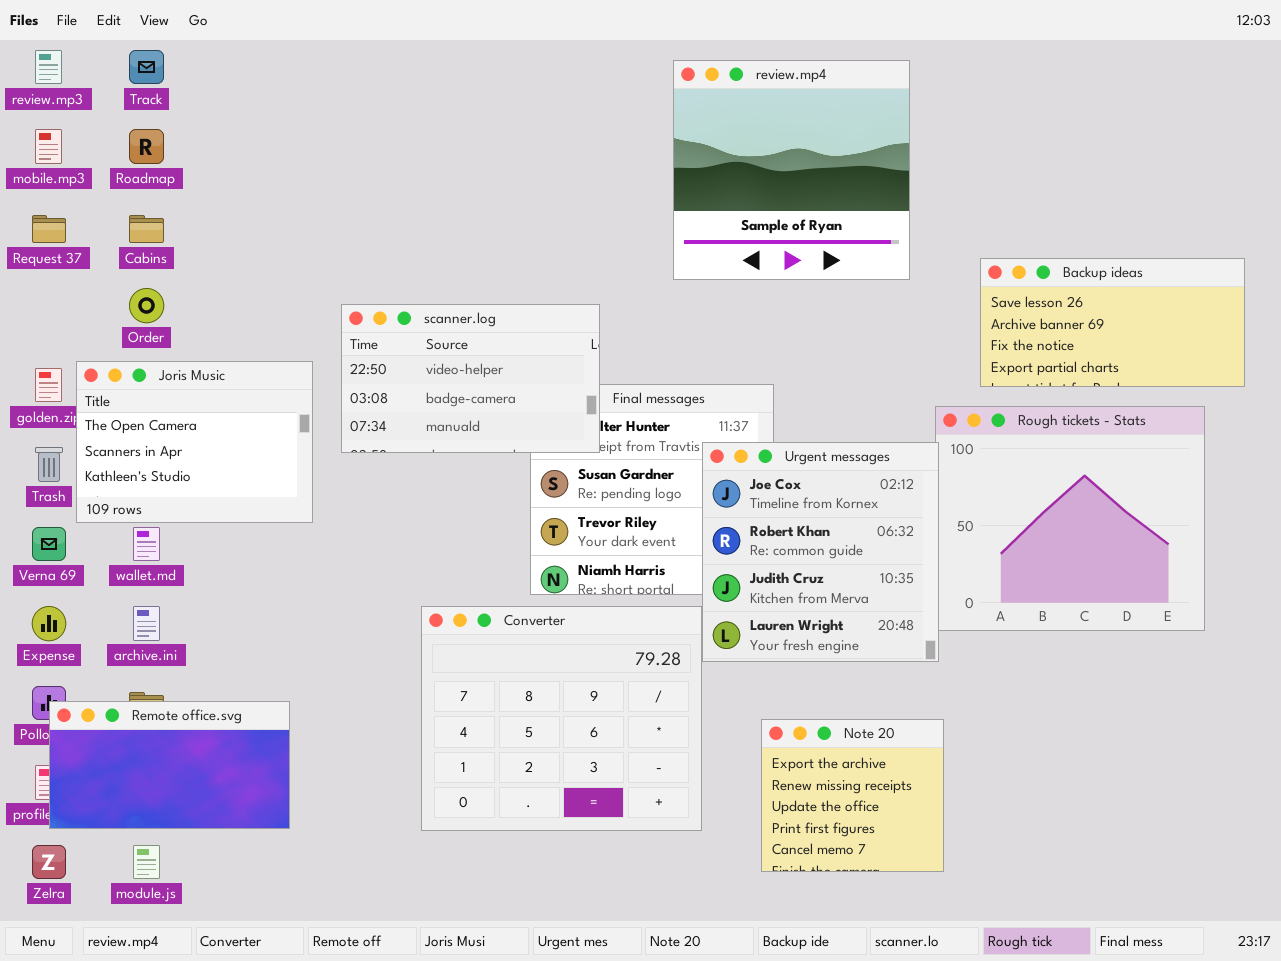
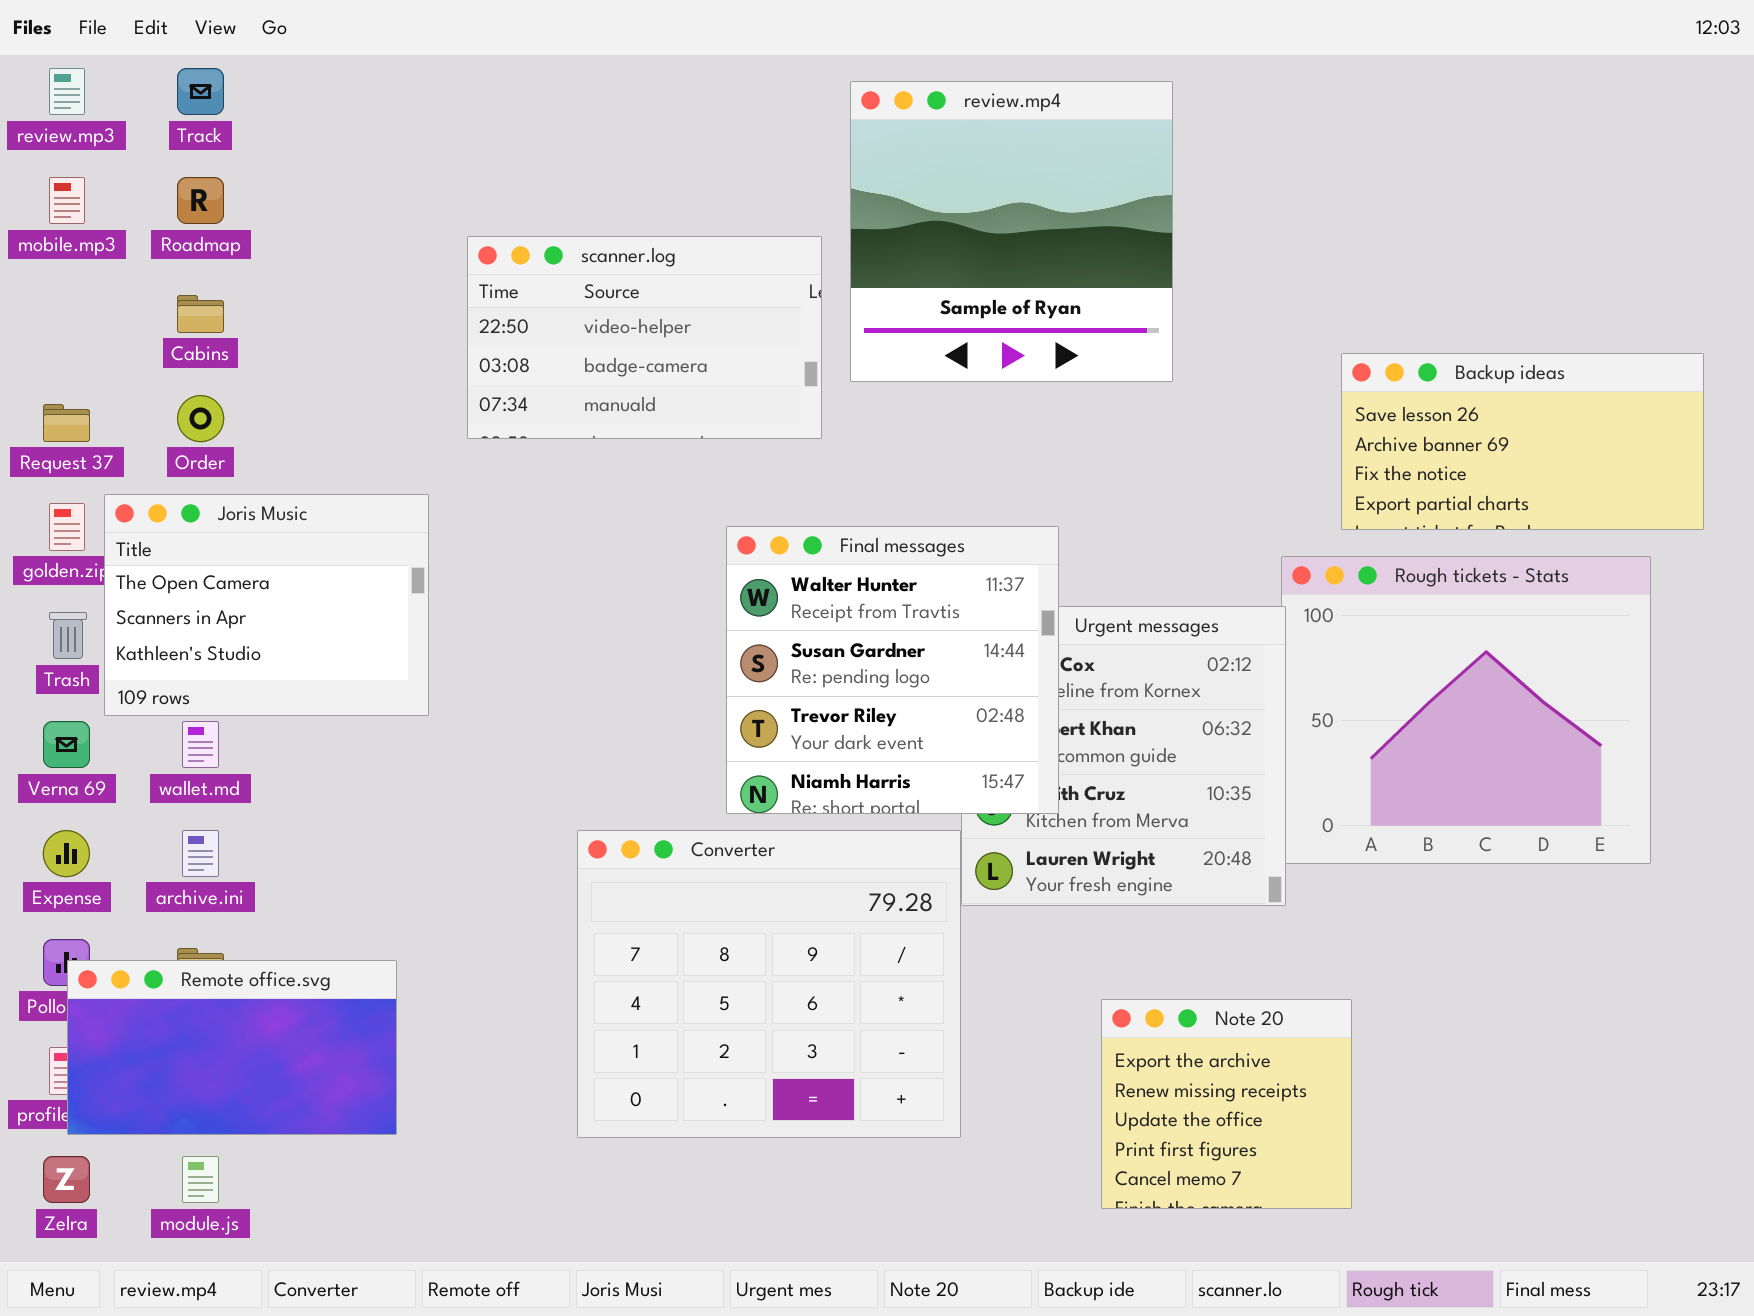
review.mp4: [673,60,910,280] -> [850,81,1173,382], moved
Request 37: [32,215,66,243] -> [43,404,90,442], moved
scanner.log: [341,304,600,453] -> [467,236,822,439], moved
Final messages: [530,384,774,595] -> [726,526,1059,814], raised
Note 20: [761,719,944,872] -> [1101,999,1352,1209], moved

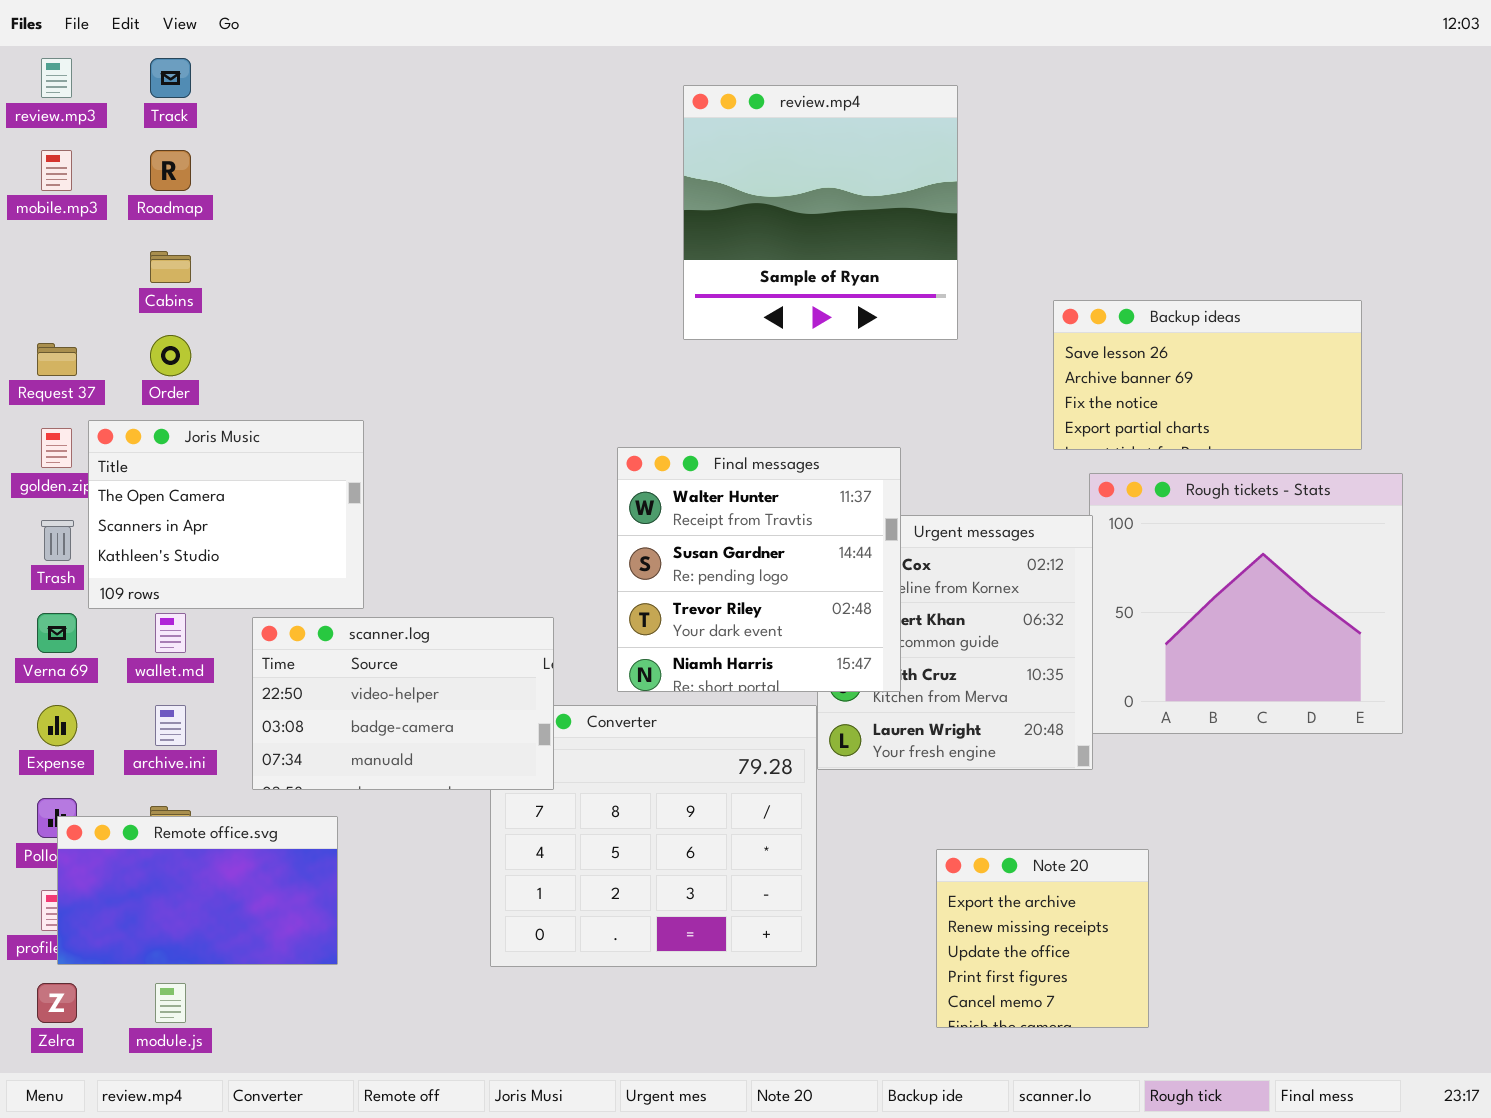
review.mp4: [850,81,1173,382] -> [683,85,958,340], moved
scanner.log: [467,236,822,439] -> [252,617,554,790], moved
Backup ideas: [1341,353,1704,530] -> [1053,300,1362,450], moved

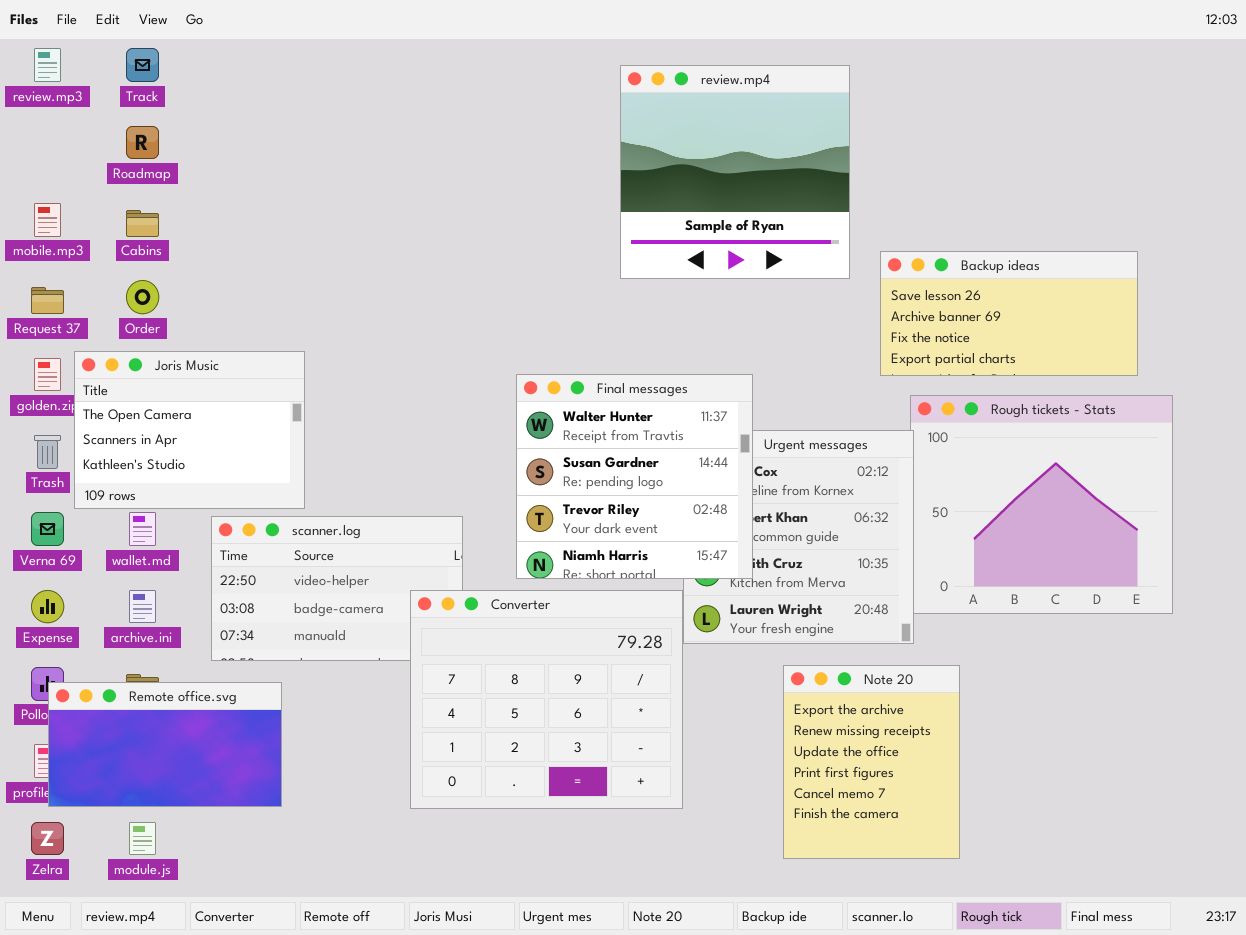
review.mp4: [683,85,958,340] -> [620,65,850,279], moved
mobile.mp3: [41,150,72,191] -> [34,203,61,237], moved
Converter: [490,705,817,967] -> [410,590,683,809], raised
Note 20: [936,849,1149,1028] -> [783,665,960,859], resized

